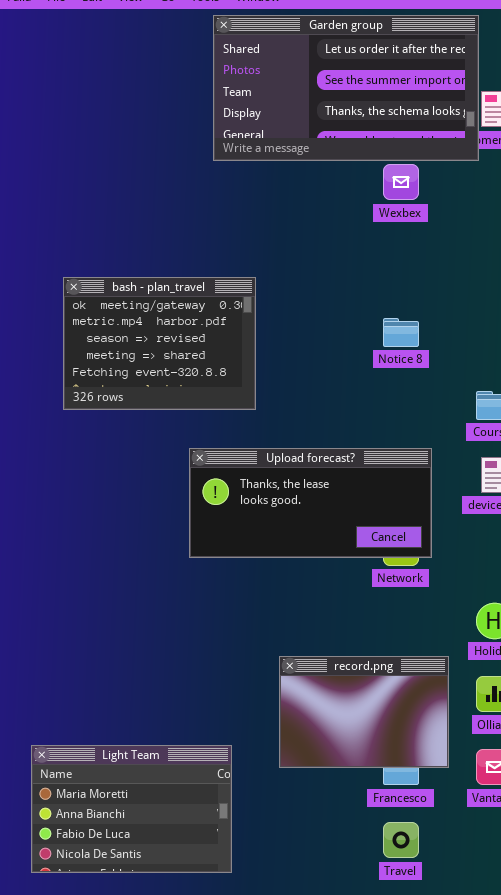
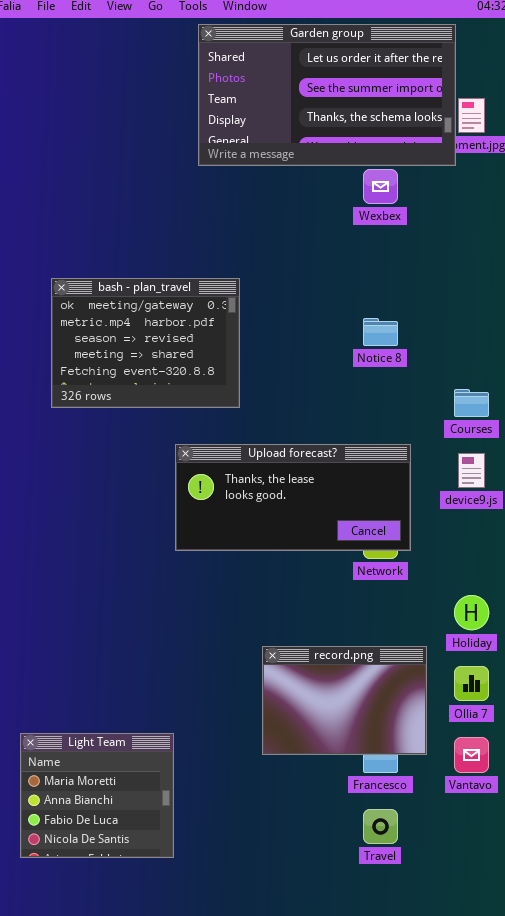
Light Team: [31,745,232,873] -> [20,733,174,858], resized

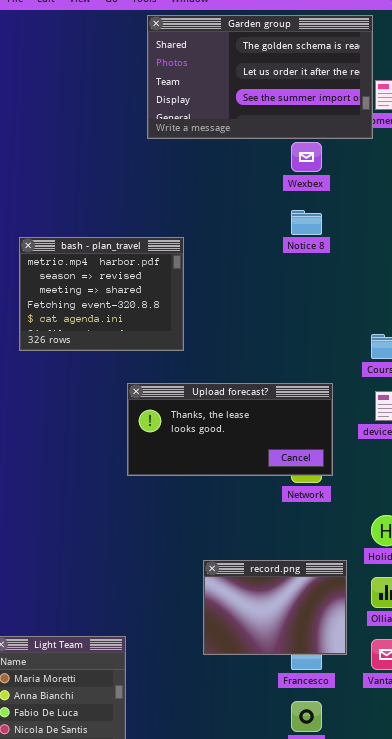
Garden group: [198,24,456,166] -> [147,15,373,139], scrolled up 1 row
bash - plan_travel: [51,278,240,408] -> [19,237,184,351], scrolled down 1 row
Notice 8: [363,318,398,346] -> [291,210,322,235], moved

